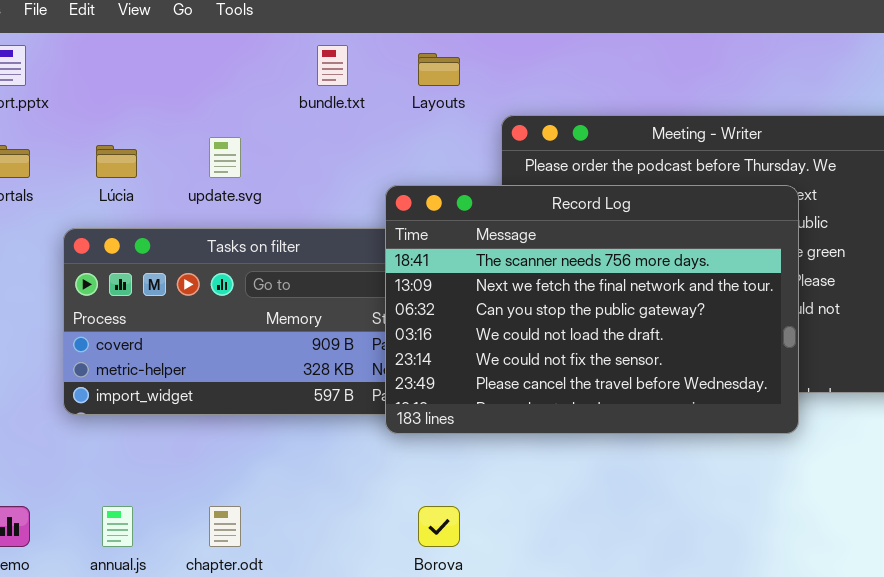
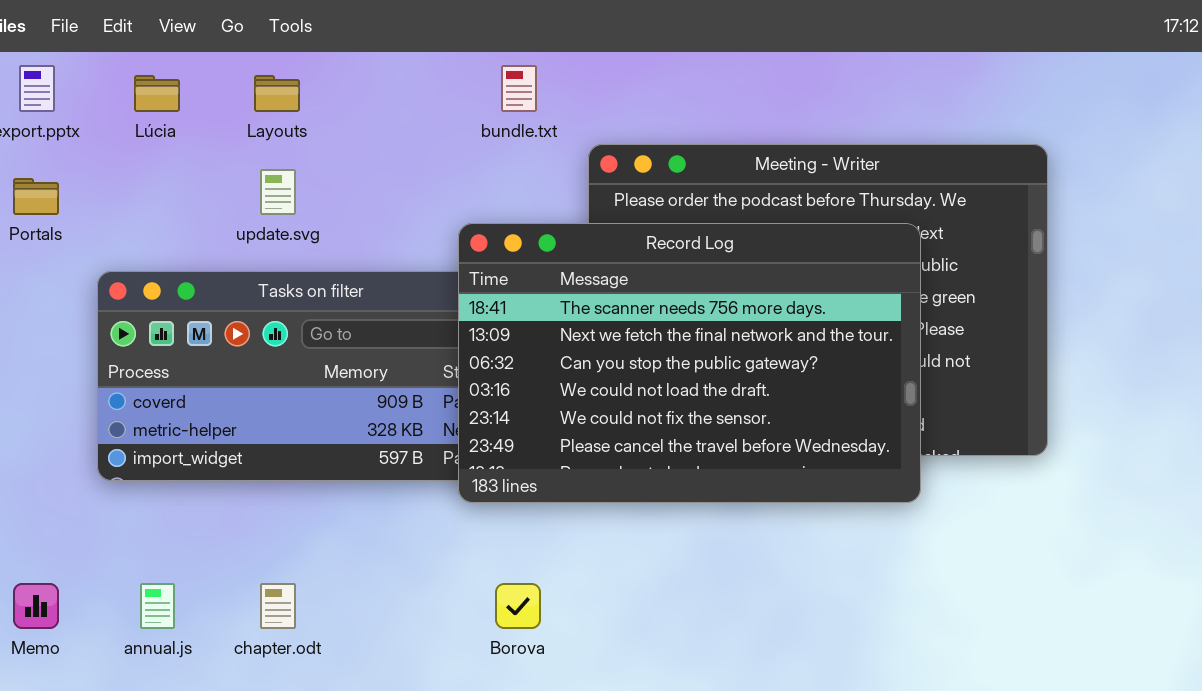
bundle.txt: [317,45,348,86] -> [501,65,537,112], moved
Layouts: [418,53,460,86] -> [254,75,300,112], moved
Lúcia: [96,145,137,178] -> [134,75,180,112], moved

